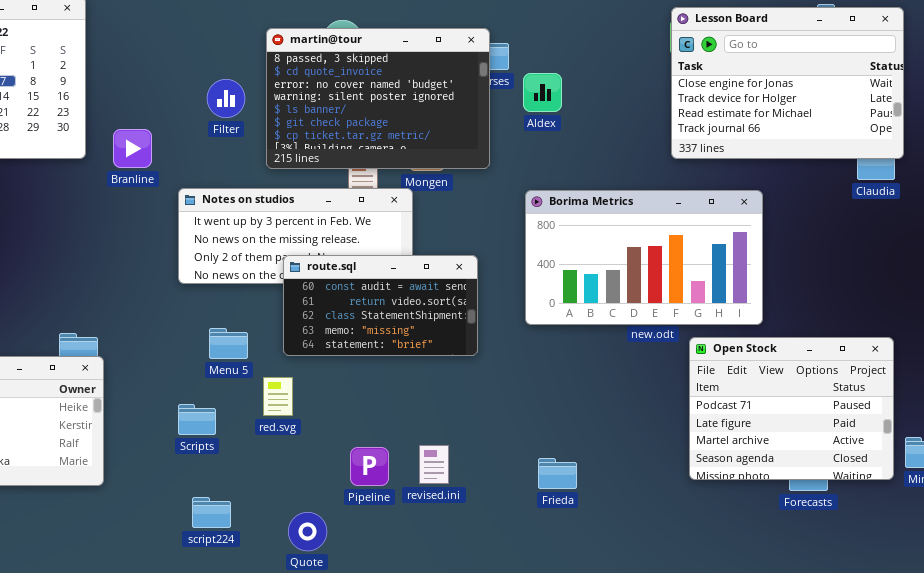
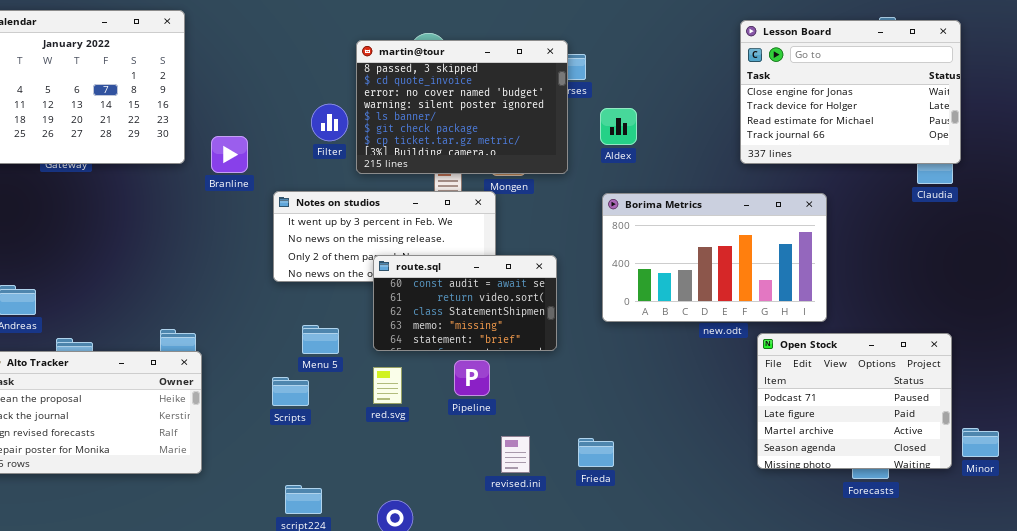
Aldex: [523,73,562,112] -> [600,108,637,145], moved
Filter: [207,79,245,118] -> [311,104,348,141], moved
red.svg: [263,377,293,416] -> [373,367,402,404], moved
Scripts: [178,404,216,435] -> [272,377,309,406], moved
Pipeline: [350,447,389,486] -> [454,360,490,396], moved
Frieda: [538,458,577,489] -> [578,438,614,467], moved

